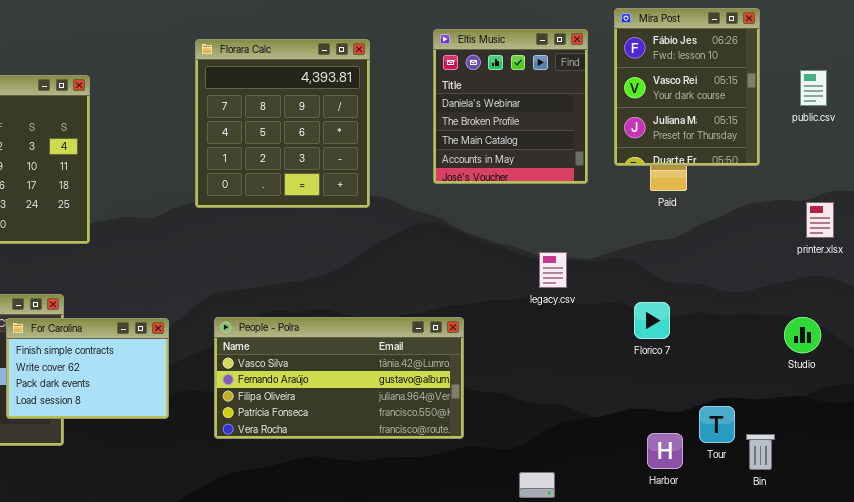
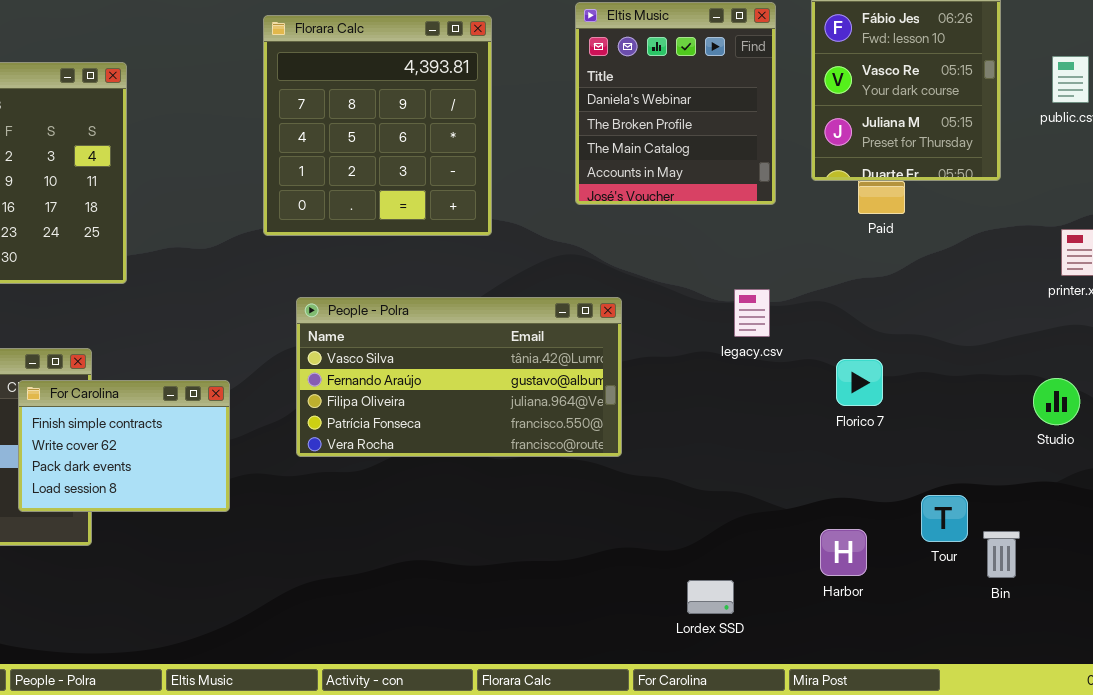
legacy.csv: [539,252,567,288] -> [734,289,770,337], moved
People - Polra: [214,317,464,439] -> [296,297,622,457], moved
Harbor: [647,433,683,469] -> [820,529,867,576], moved

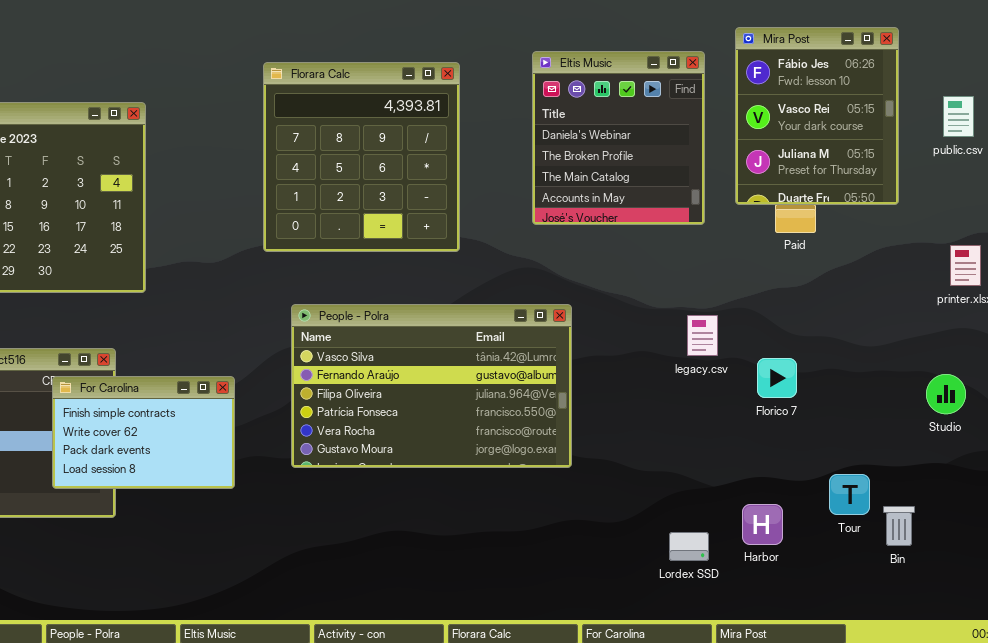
legacy.csv: [734,289,770,337] -> [687,315,718,356], moved
People - Polra: [296,297,622,457] -> [291,304,572,468], resized
Lordex SSD: [687,580,734,614] -> [669,532,709,561], moved

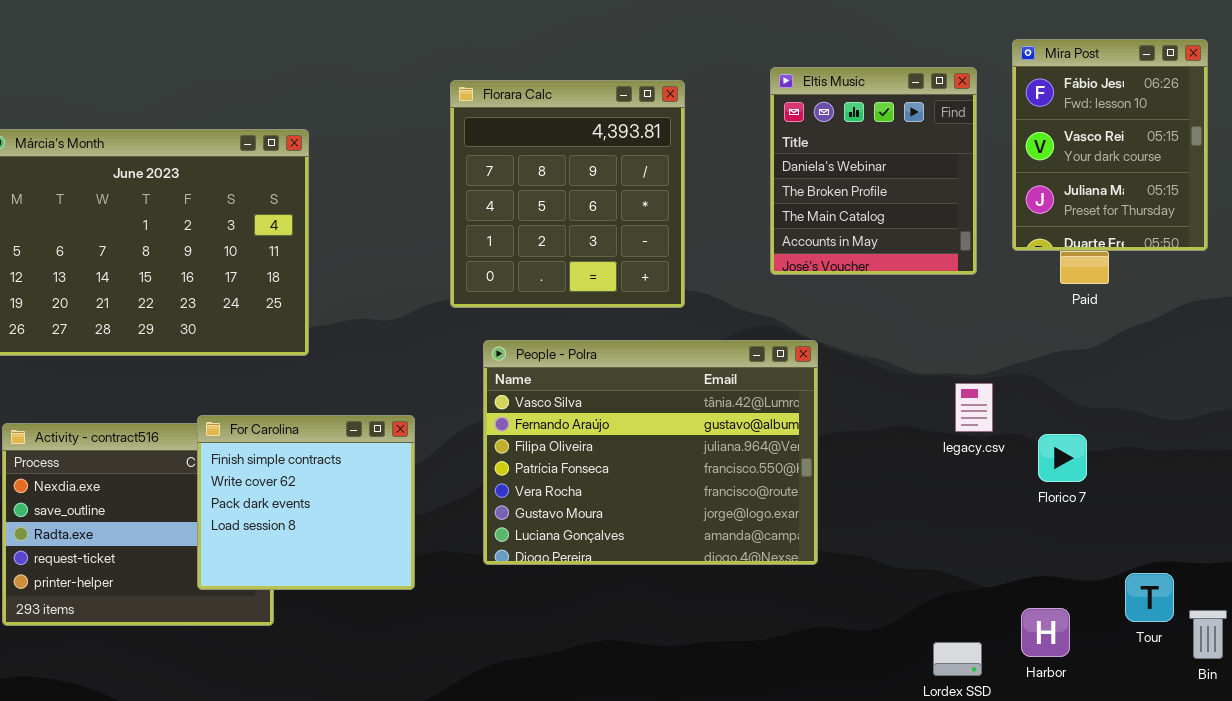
People - Polra: [291,304,572,468] -> [483,340,818,565], resized
For Carolina: [52,376,235,489] -> [197,415,415,590], resized

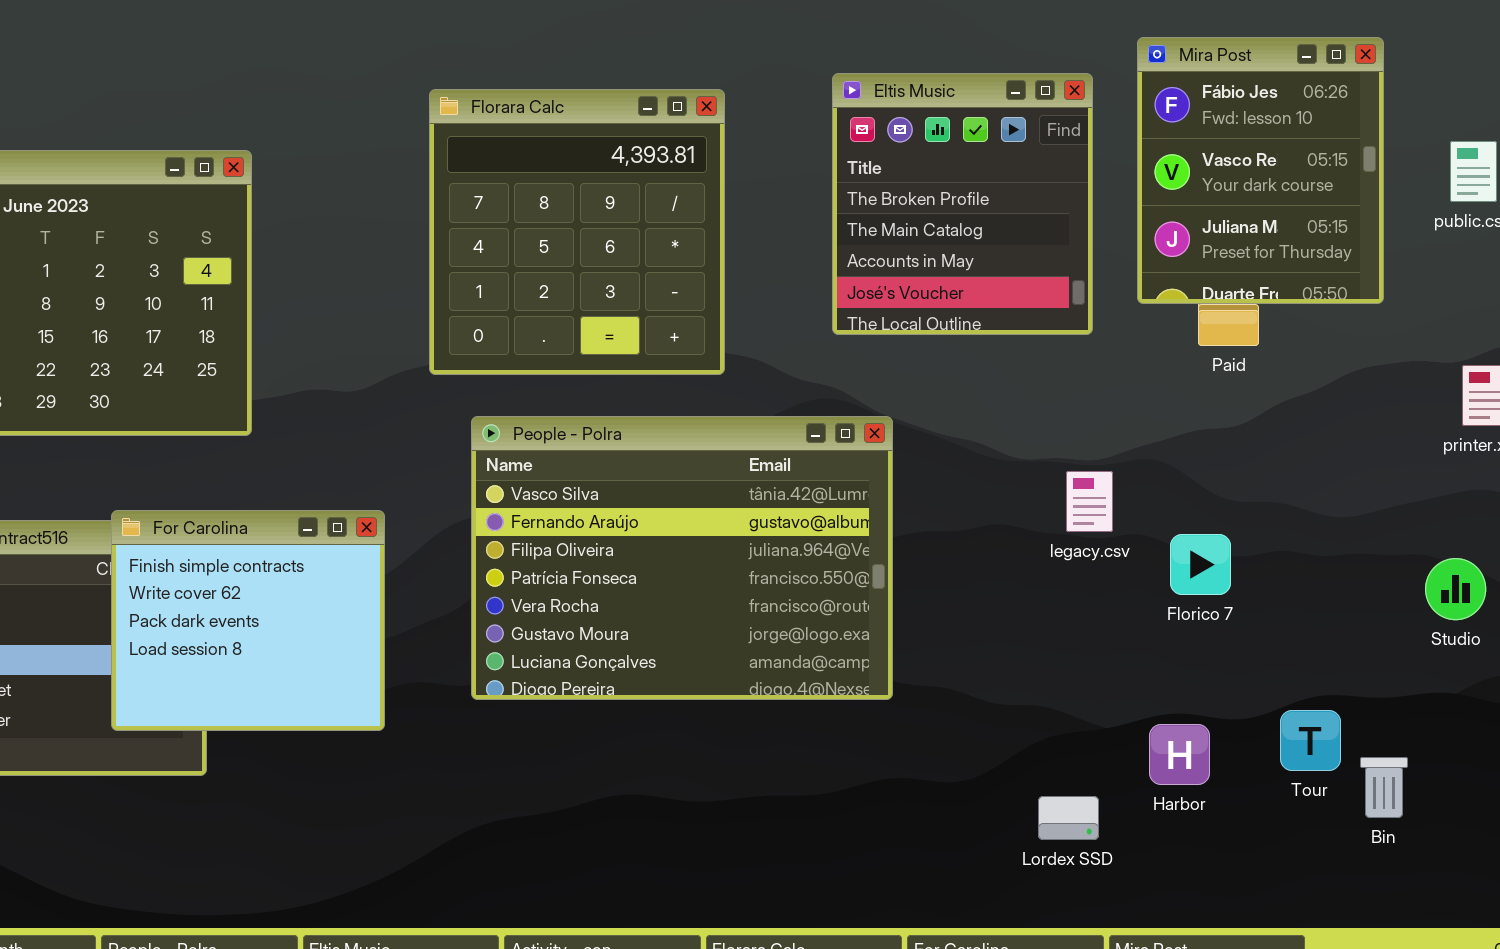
Eltis Music: [770,67,977,275] -> [832,73,1093,335], scrolled down 1 row
Harbor: [1021,608,1070,657] -> [1149,724,1210,785], moved

